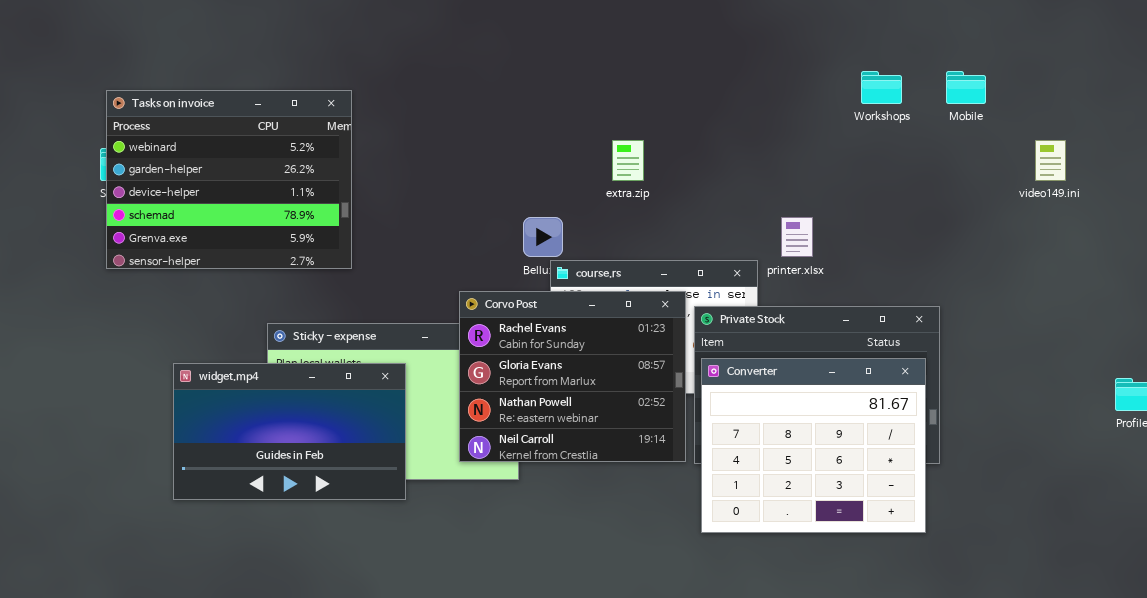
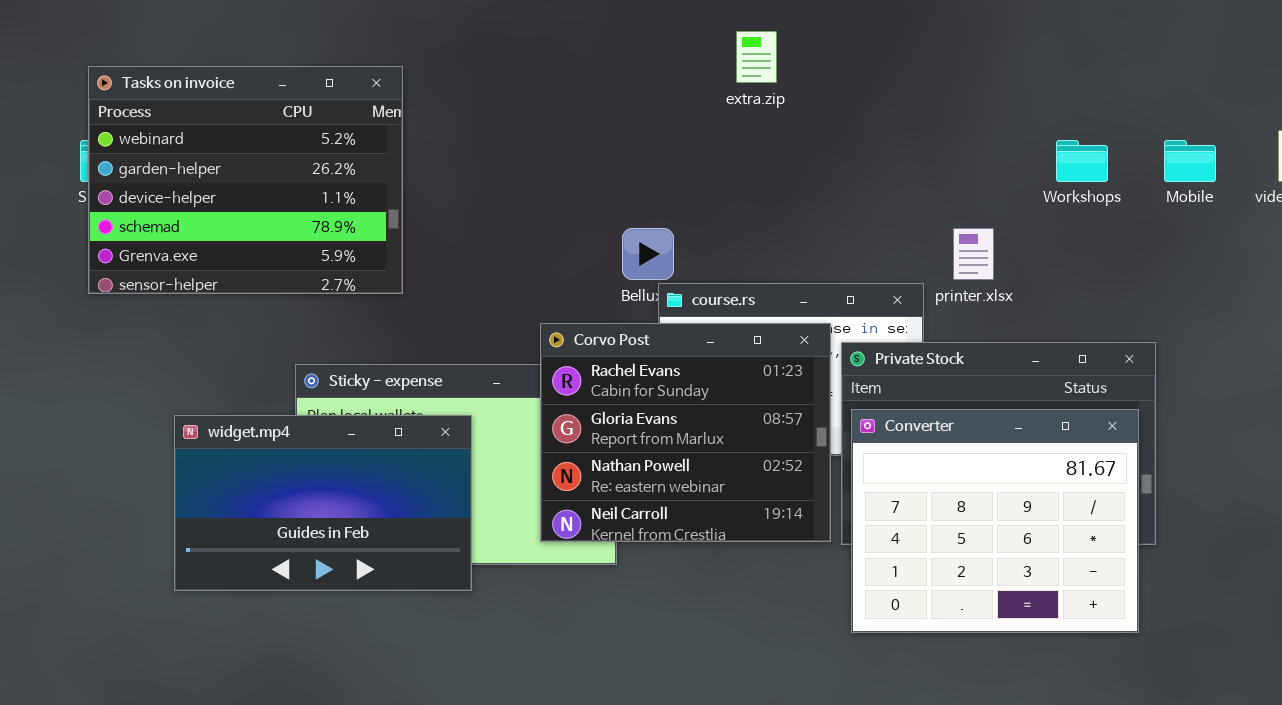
Workshops: [861,71,902,104] -> [1056,140,1108,182], moved
Mobile: [946,71,986,104] -> [1164,140,1216,182], moved
extra.zip: [612,140,644,181] -> [736,31,777,83], moved

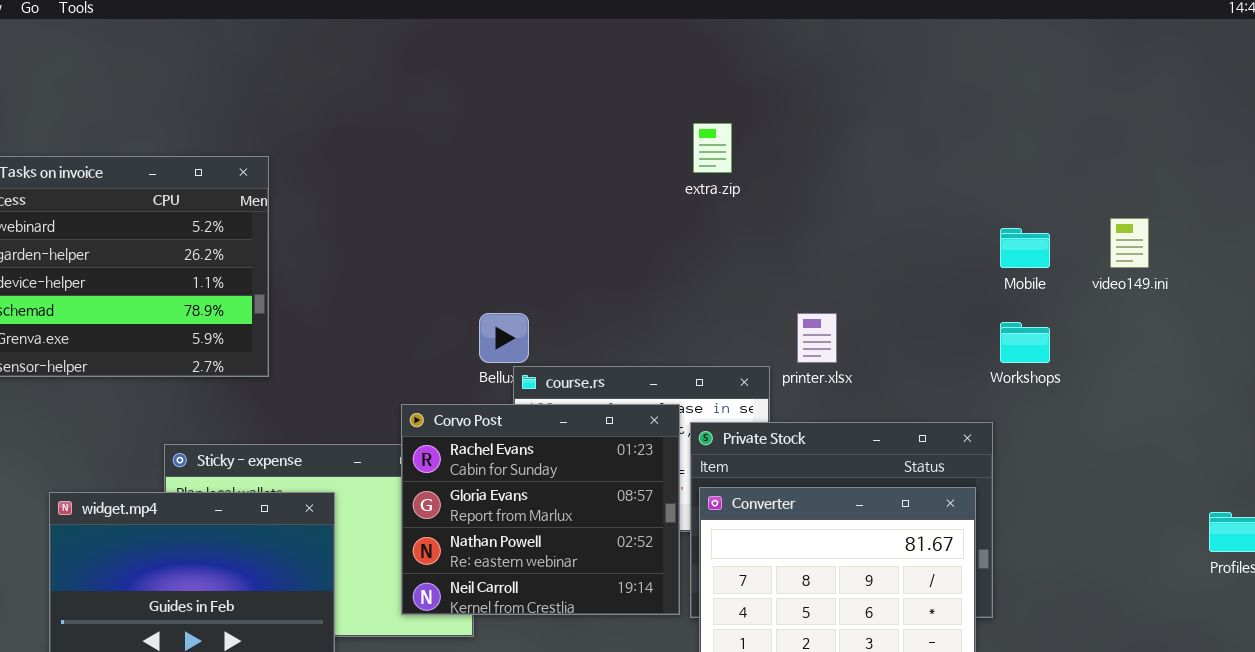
extra.zip: [736,31,777,83] -> [693,123,732,173], moved
Workshops: [1056,140,1108,182] -> [1000,322,1050,363], moved

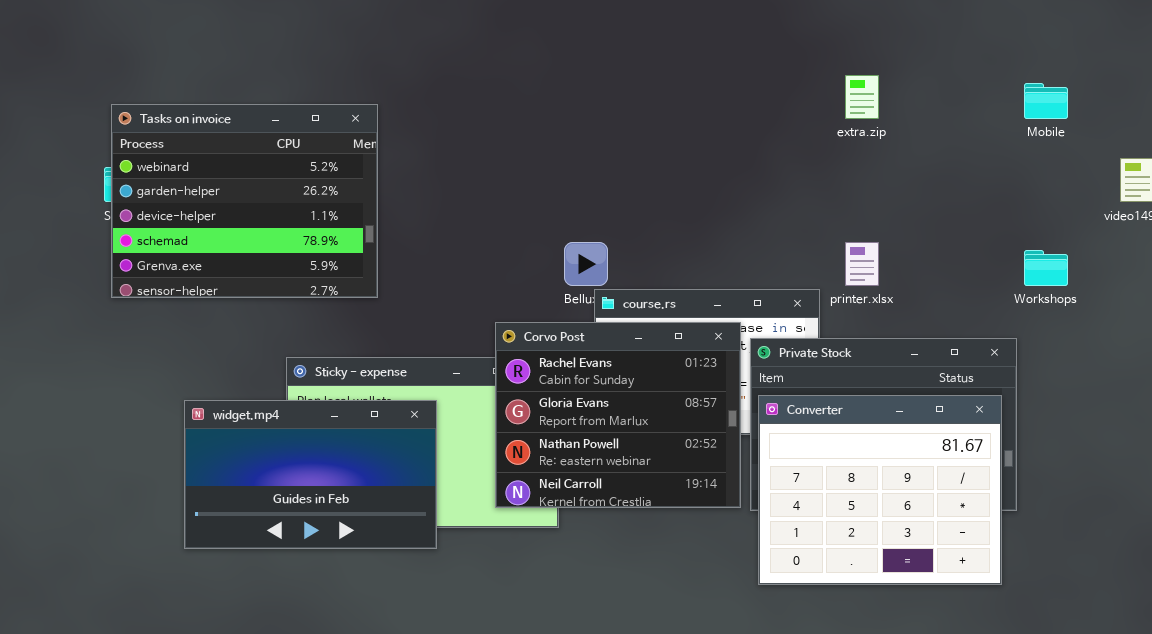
extra.zip: [693,123,732,173] -> [845,75,879,119], moved
Mobile: [1000,228,1050,268] -> [1024,83,1068,119], moved

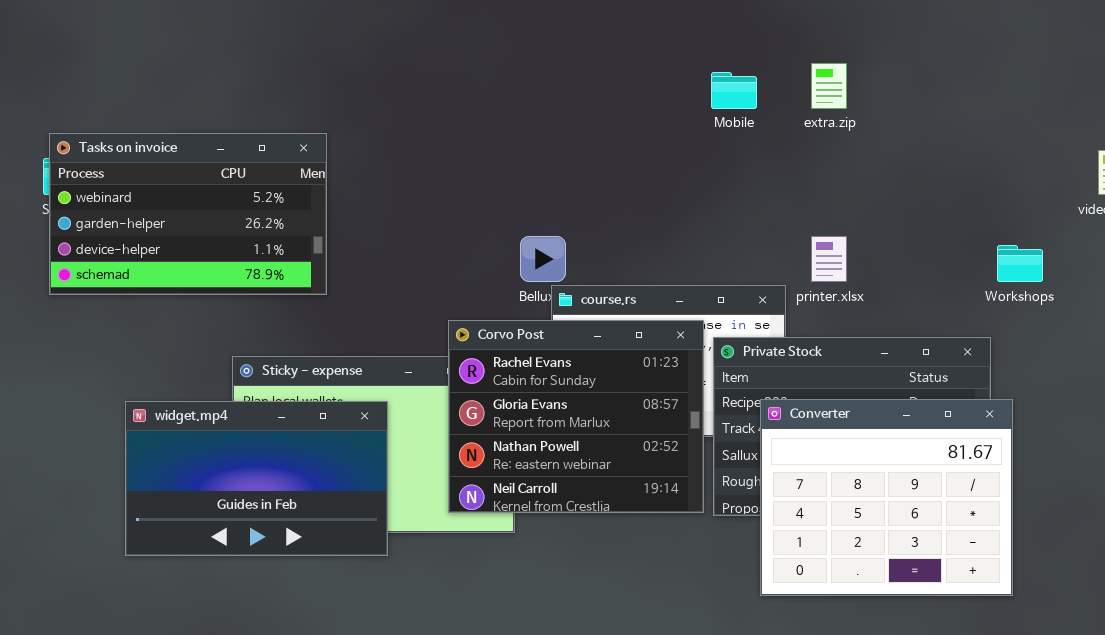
Mobile: [1024,83,1068,119] -> [711,72,757,109], moved
Tasks on invoice: [111,104,378,298] -> [49,133,327,295], resized
Converter: [758,395,1002,585] -> [760,399,1013,596], moved

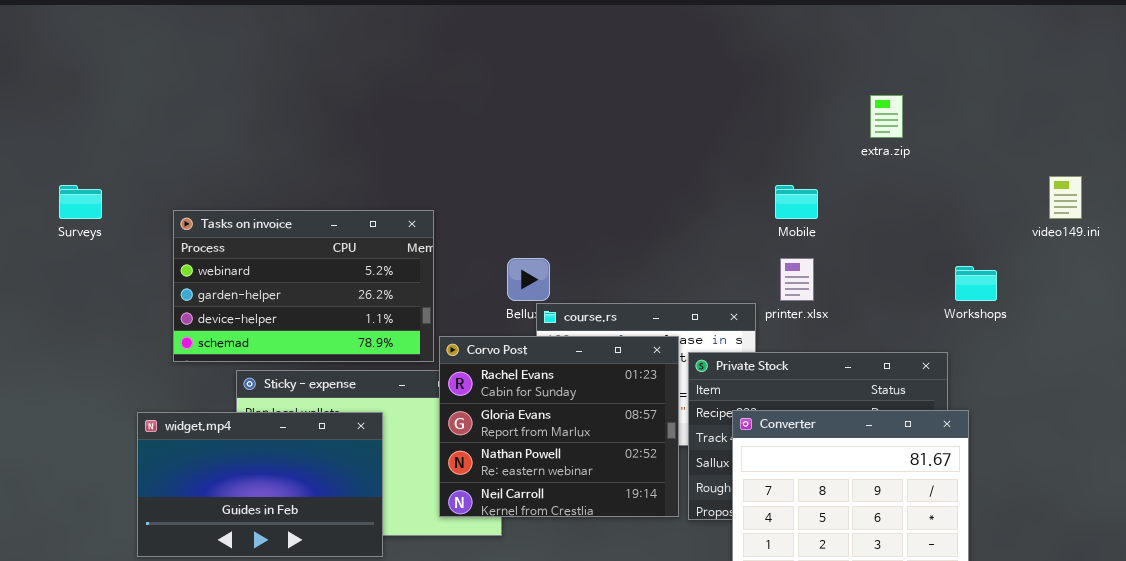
extra.zip: [811,63,847,109] -> [870,95,903,138], moved
Mobile: [711,72,757,109] -> [775,185,818,219], moved
Tasks on invoice: [49,133,327,295] -> [173,210,434,362], moved

